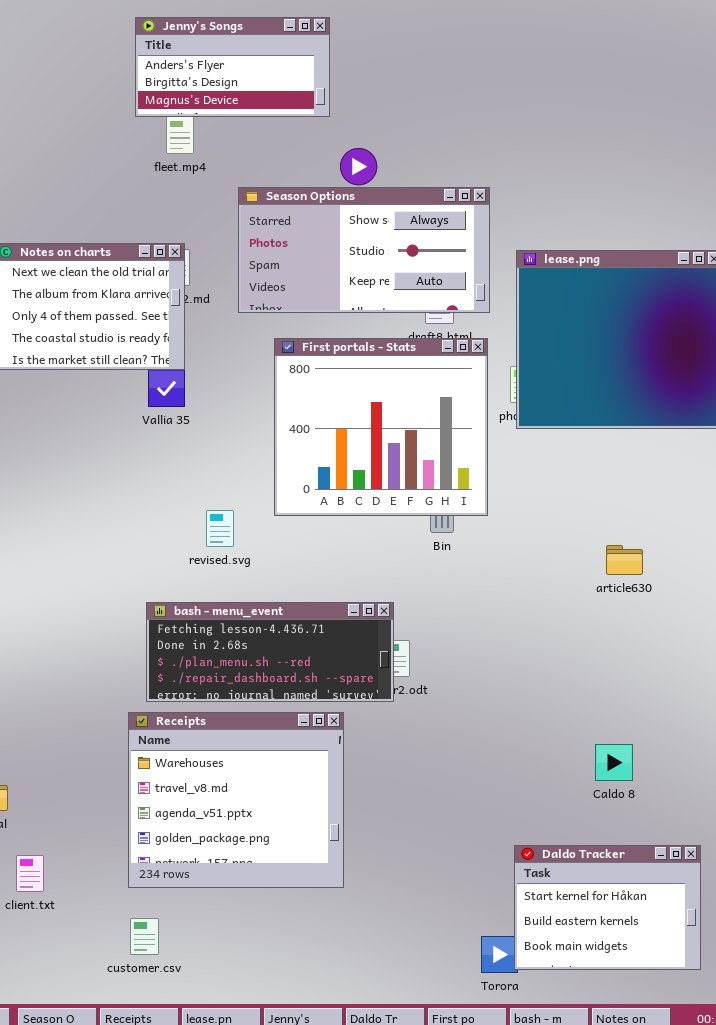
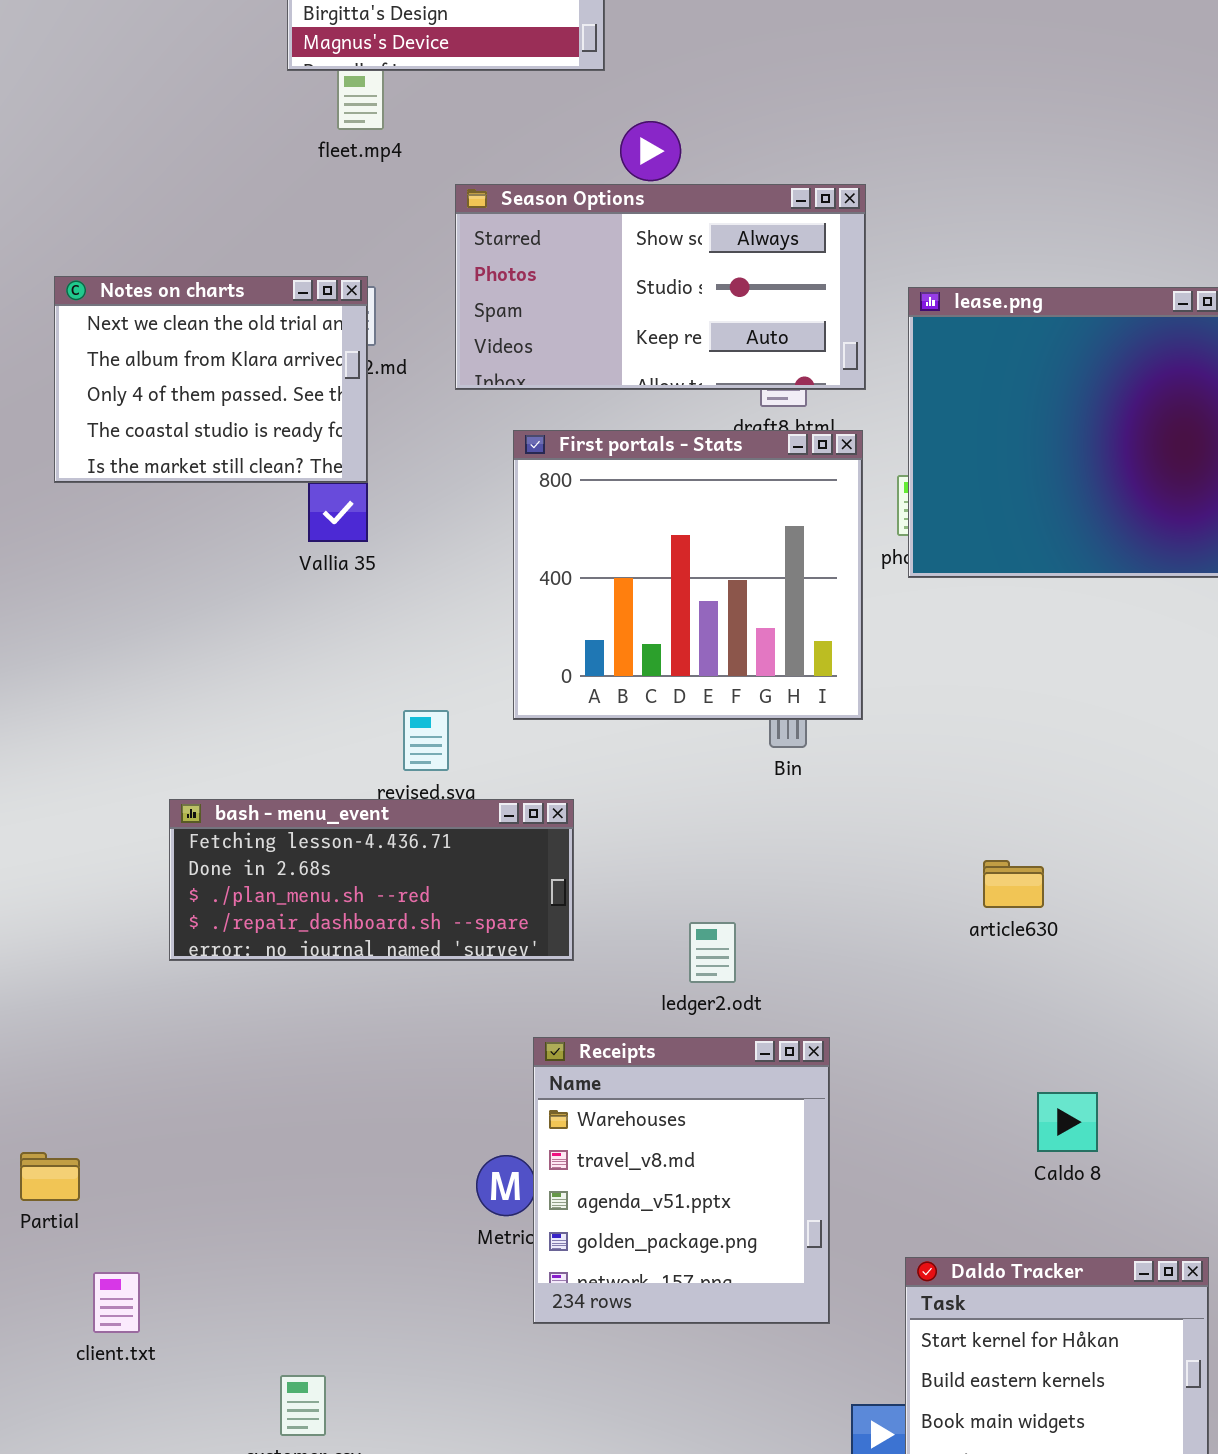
article630: [606,545,643,575] -> [983,860,1044,908], moved
bash - menu_event: [146,602,394,702] -> [169,799,574,961], moved
Receipts: [128,712,344,888] -> [533,1037,830,1324], moved, resized

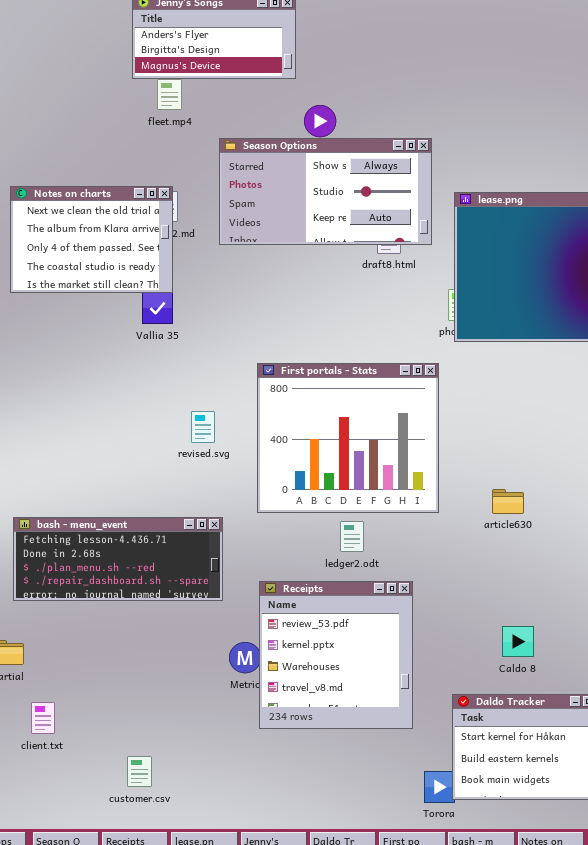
First portals - Stats: [513,430,863,720] -> [257,363,439,513], moved
bash - menu_event: [169,799,574,961] -> [13,517,223,601], moved
Receipts: [533,1037,830,1324] -> [259,581,413,729], scrolled up 2 rows
Caldo 8: [1037,1092,1098,1152] -> [502,626,534,657], moved

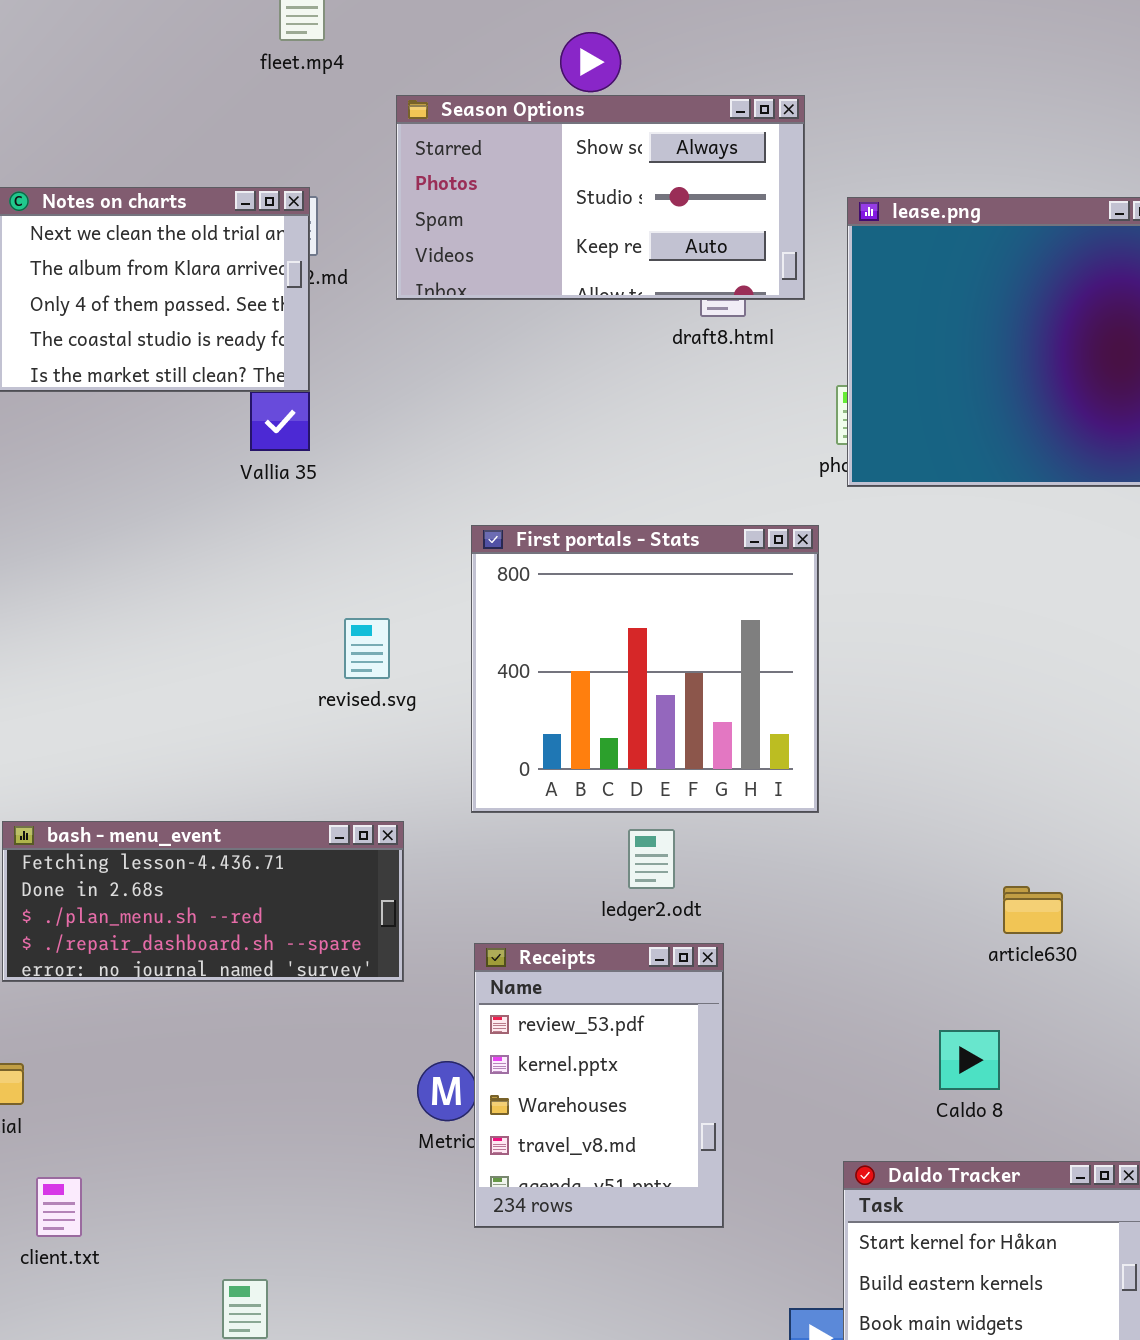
article630: [492,489,524,514] -> [1003,886,1063,934], moved
Receipts: [259,581,413,729] -> [474,943,724,1228], resized

